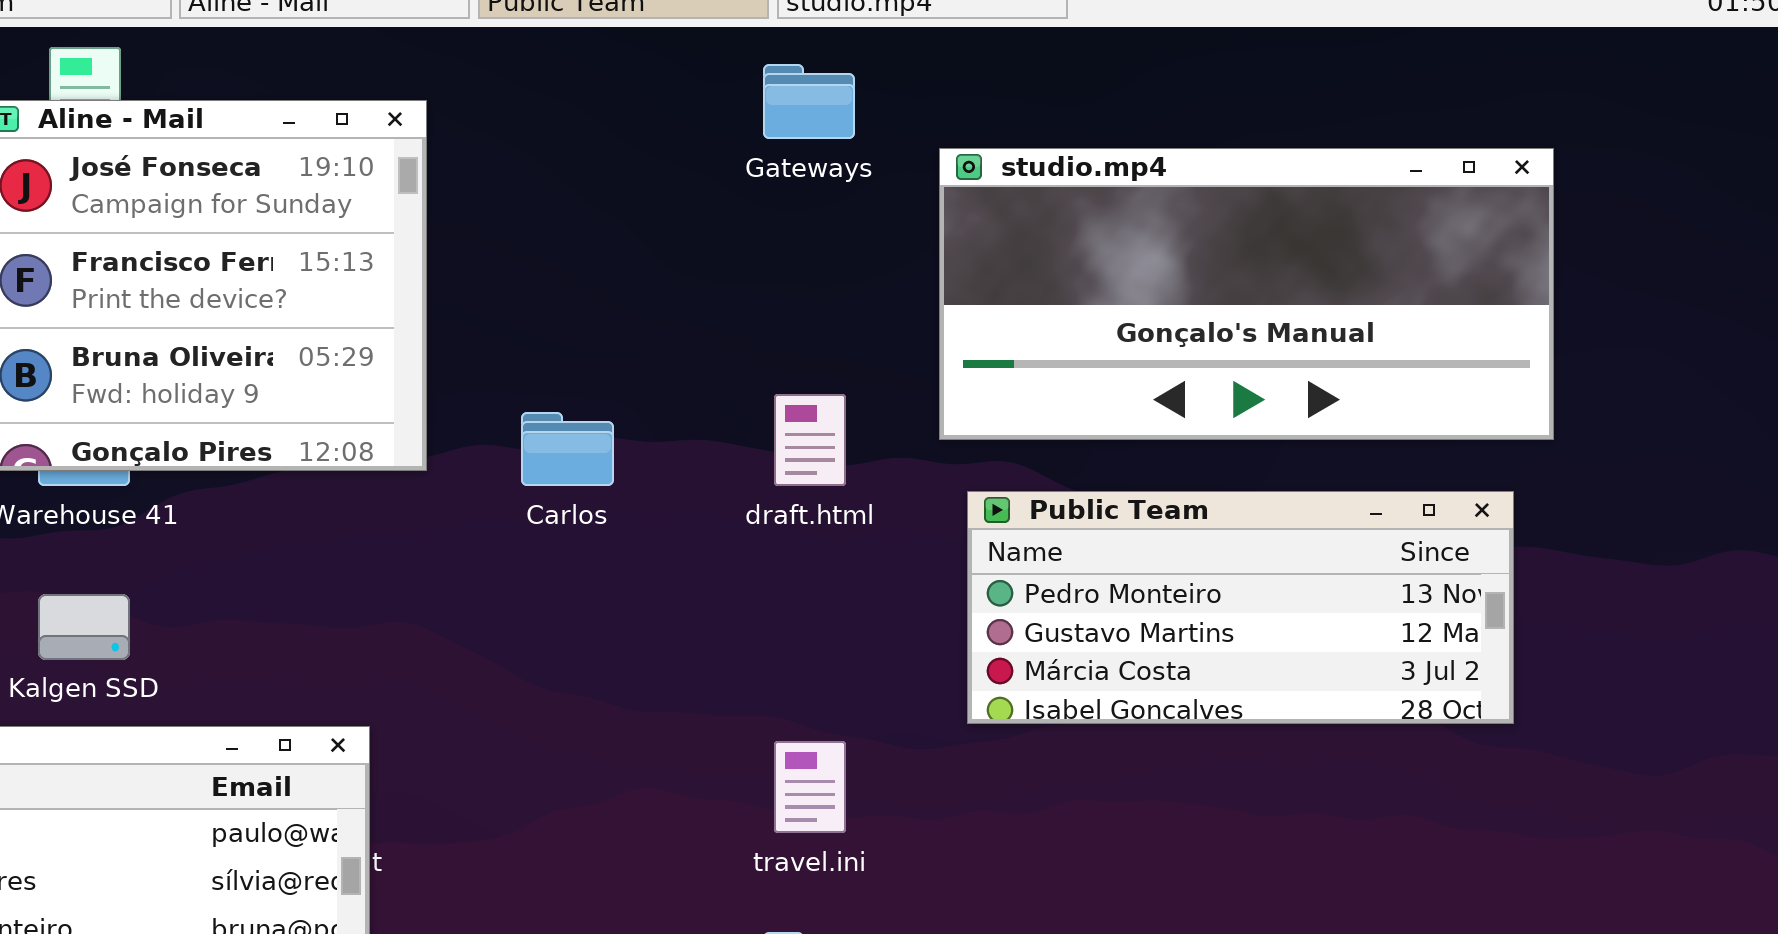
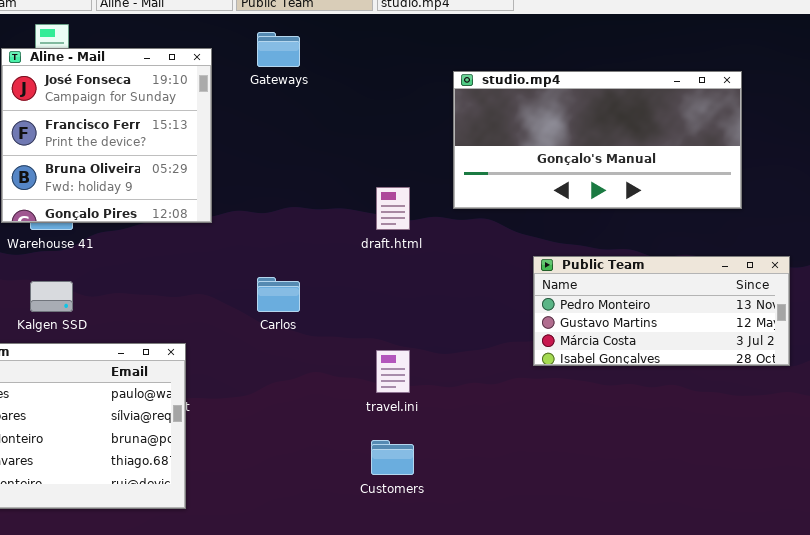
Gateways: [763,64,855,139] -> [257,32,300,67], moved
Carlos: [521,412,614,486] -> [257,277,300,312], moved
Public Team: [967,491,1514,724] -> [533,256,790,366], moved

